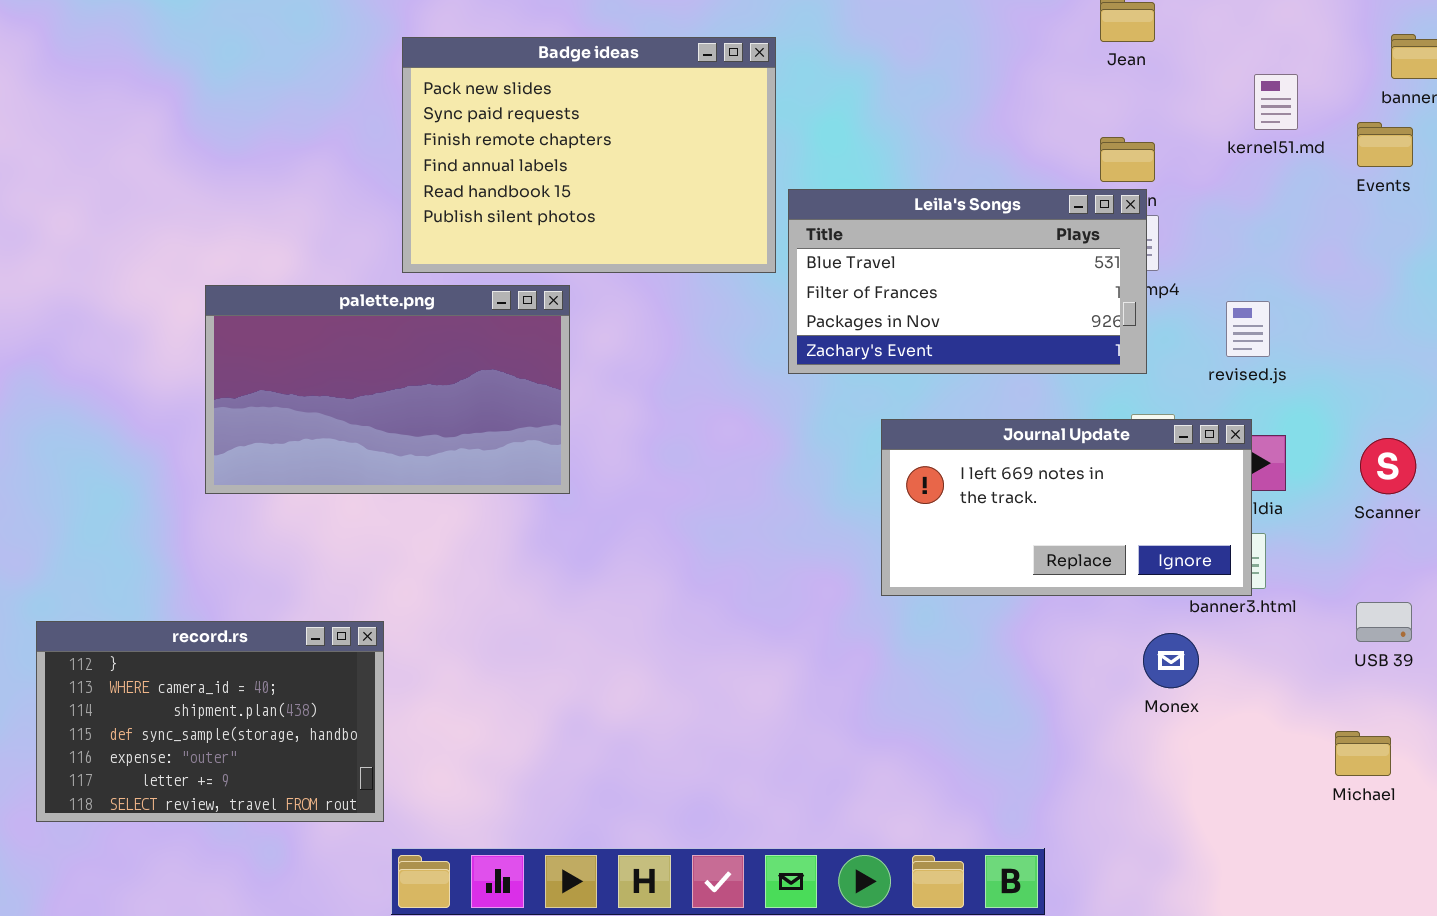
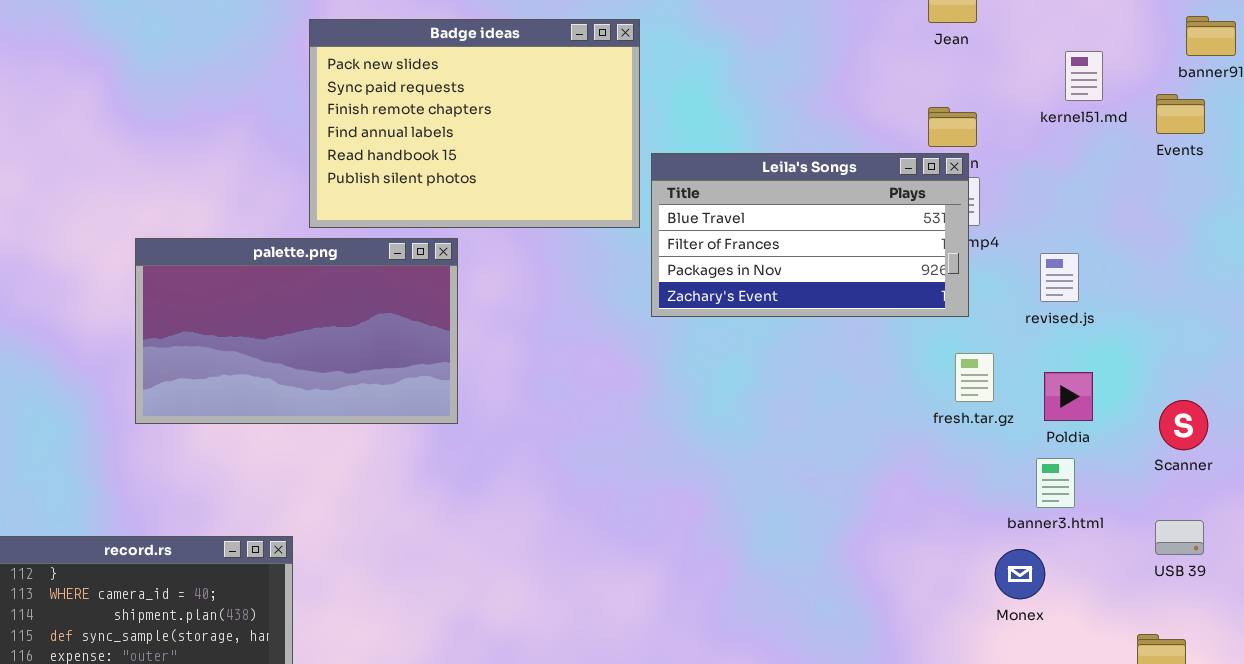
Journal Update: [881,419,1252,596] -> none, closed
Scanner: [1360,438,1416,494] -> [1159,400,1208,450], moved
Monex: [1143,633,1199,688] -> [995,549,1045,599], moved

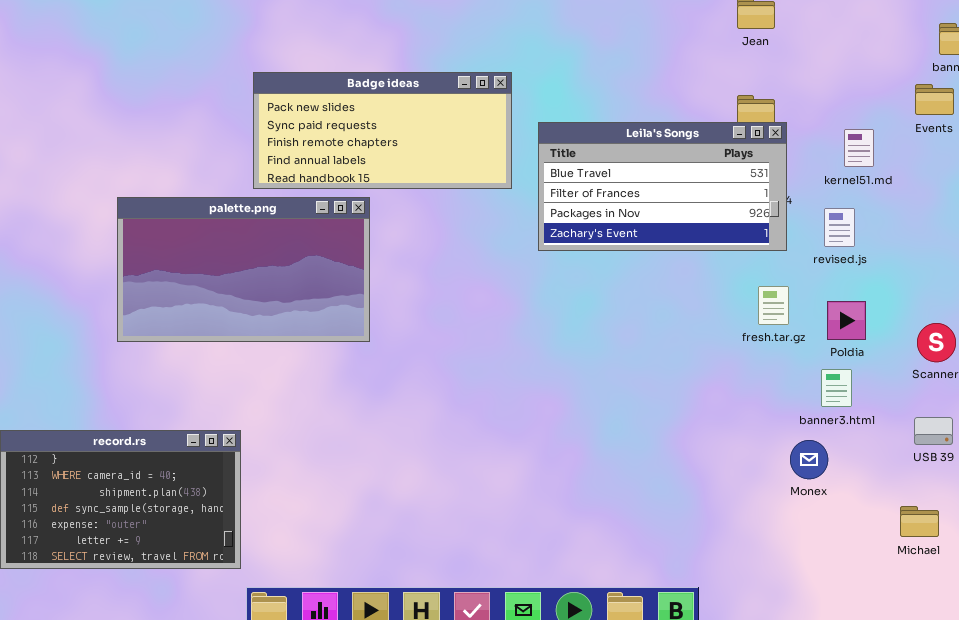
Badge ideas: [309,19,640,228] -> [253,72,512,189], resized
kernel51.md: [1065,51,1103,101] -> [844,129,874,167], moved
Leila's Songs: [651,153,969,317] -> [538,122,787,251], moved

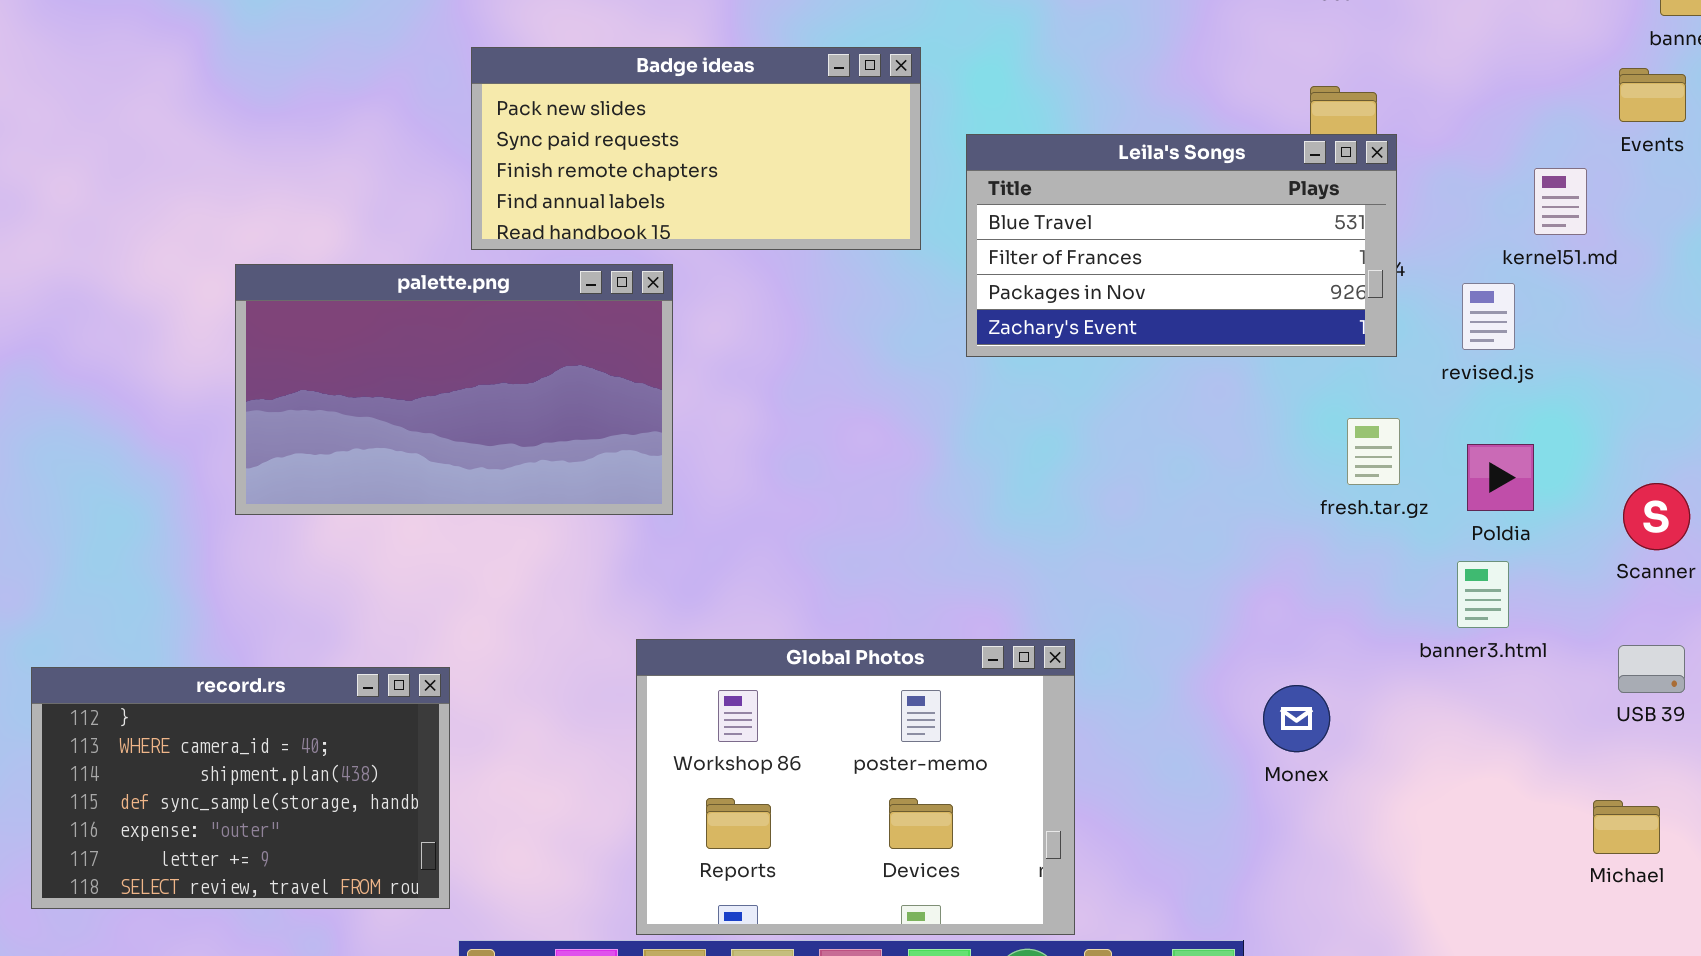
kernel51.md: [844,129,874,167] -> [1534,168,1587,235], moved
Global Photos: none -> [636,639,1075,935], opened
Monex: [790,440,828,479] -> [1263,685,1330,752], moved

